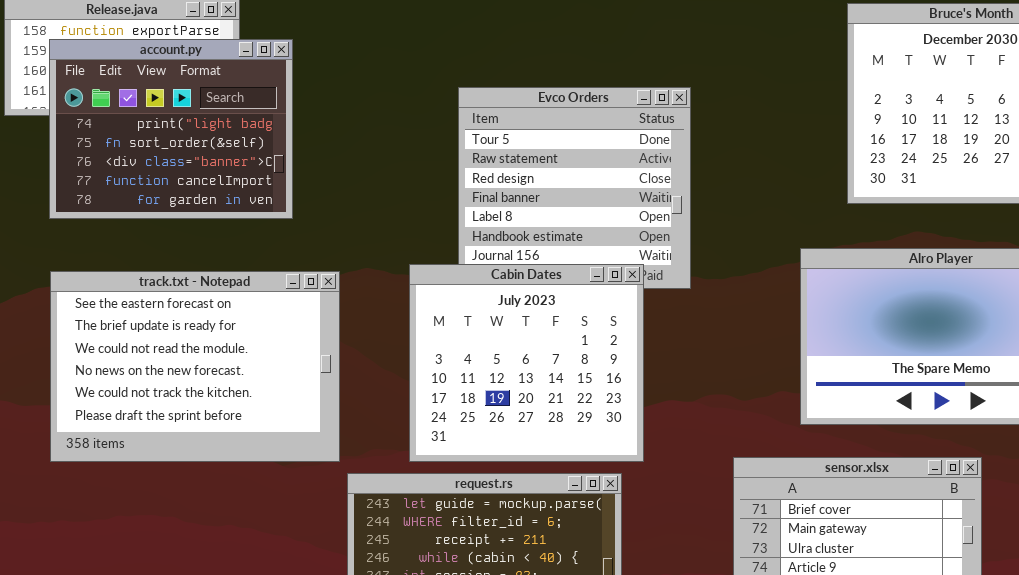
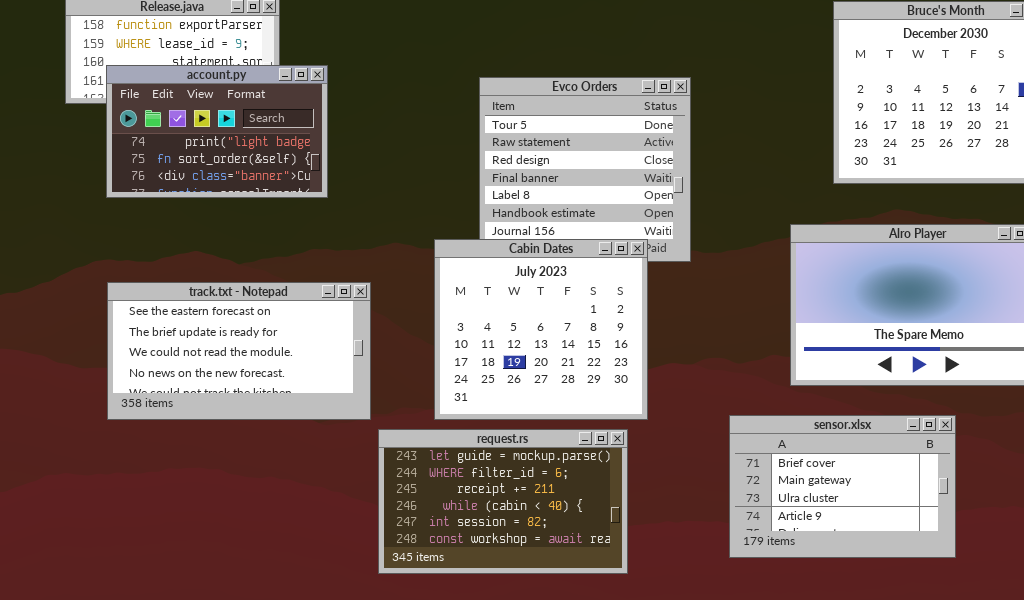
account.py: [49,39,293,219] -> [106,65,328,198], resized
track.txt - Notepad: [50,271,340,462] -> [107,282,371,420], resized

